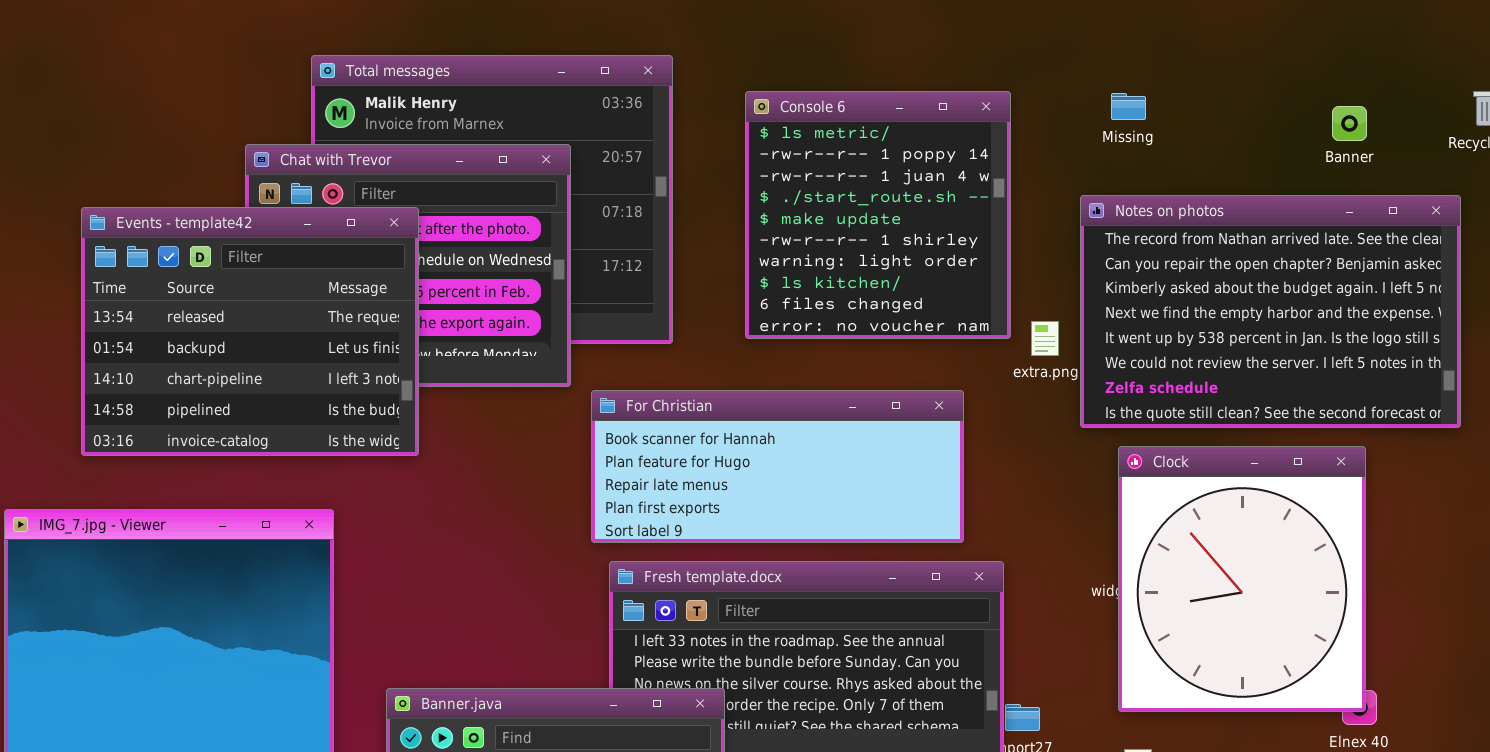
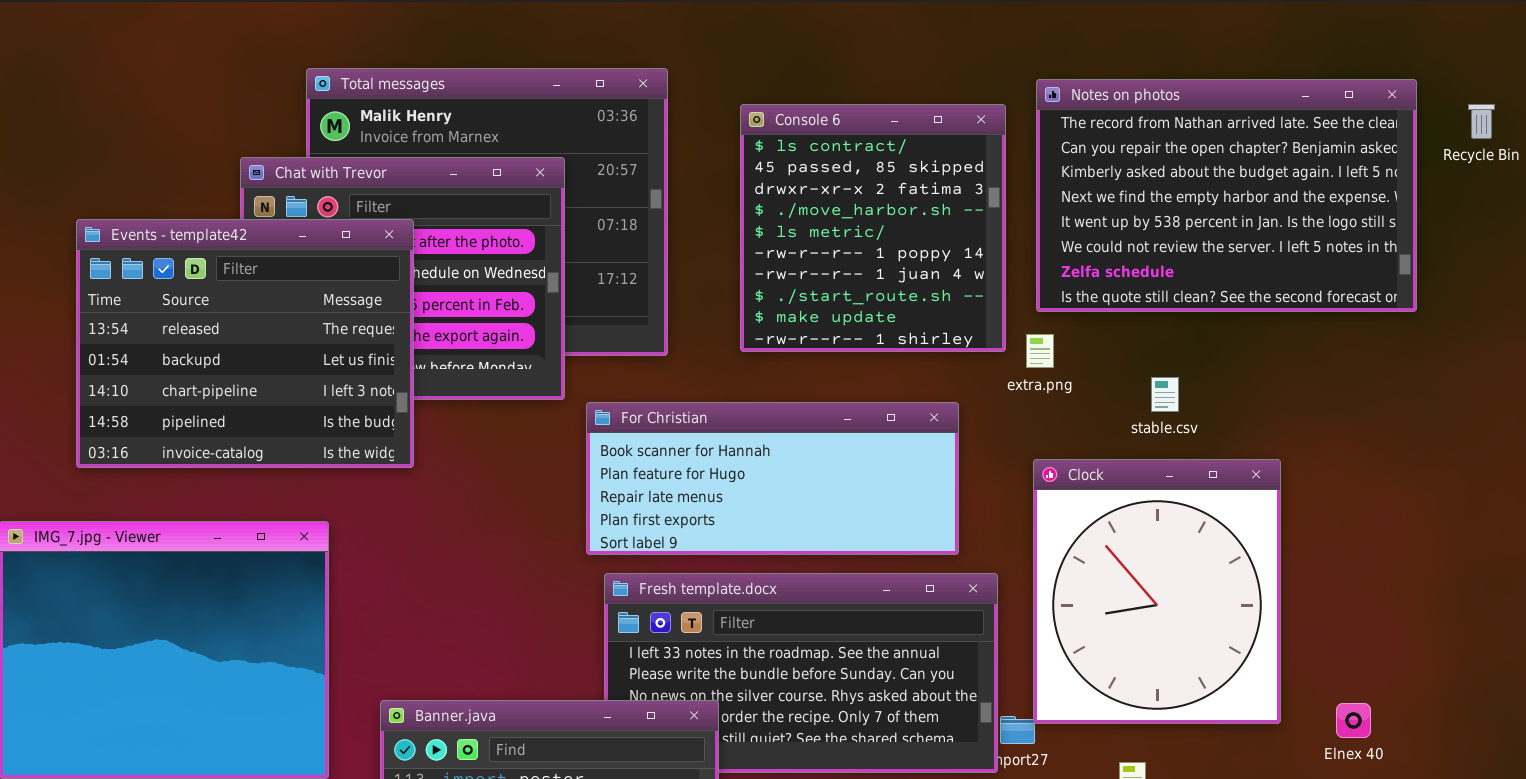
Console 6: [745,91,1011,339] -> [740,104,1006,352], scrolled up 4 rows
Notes on photos: [1080,195,1461,428] -> [1036,79,1417,312], moved
Clock: [1118,446,1366,712] -> [1033,459,1281,724], moved

